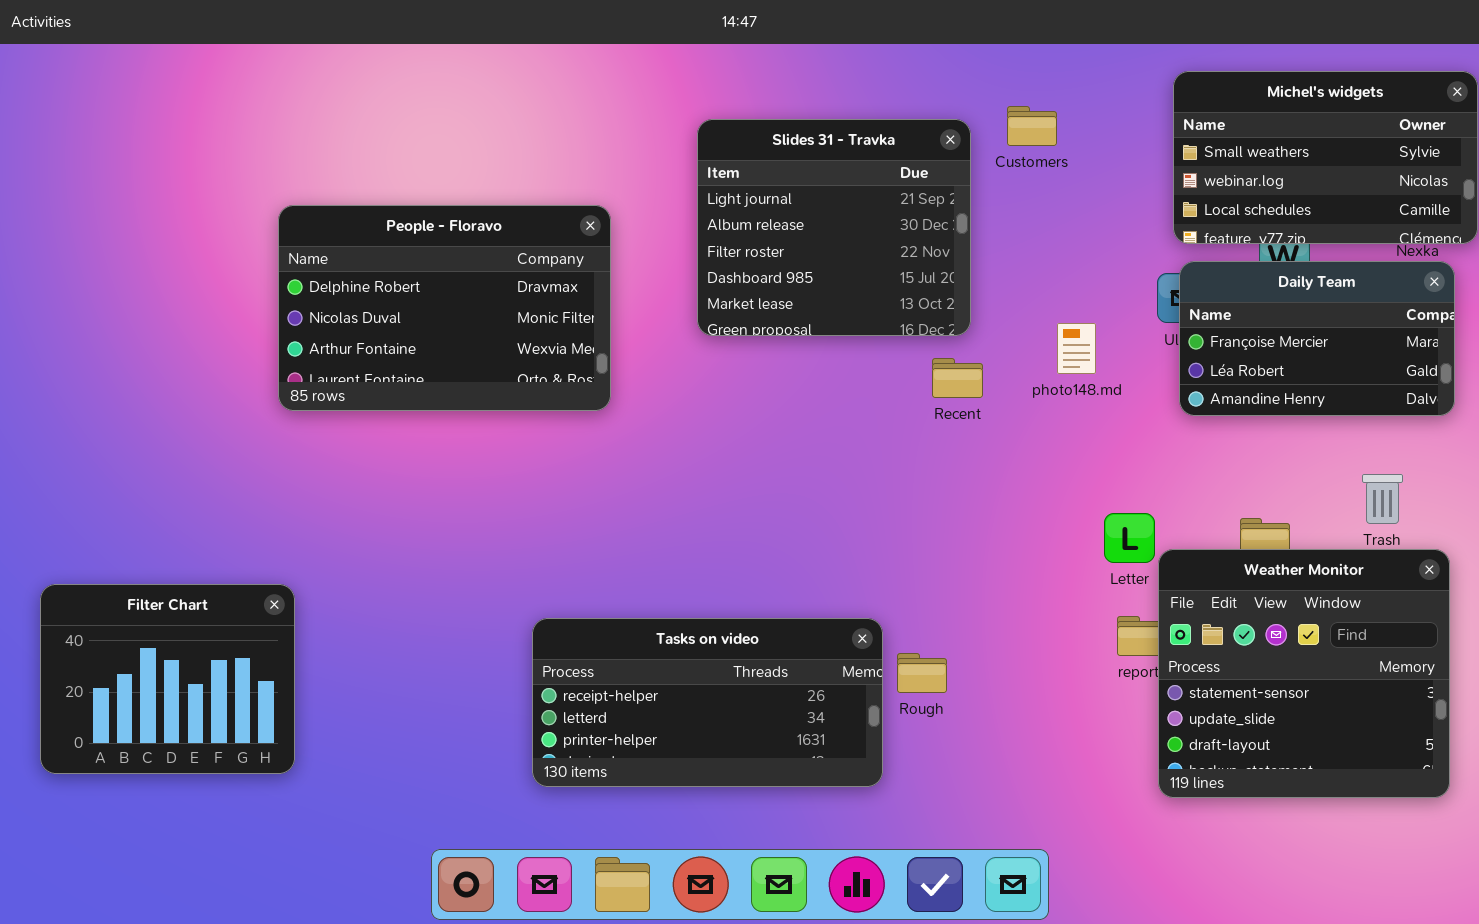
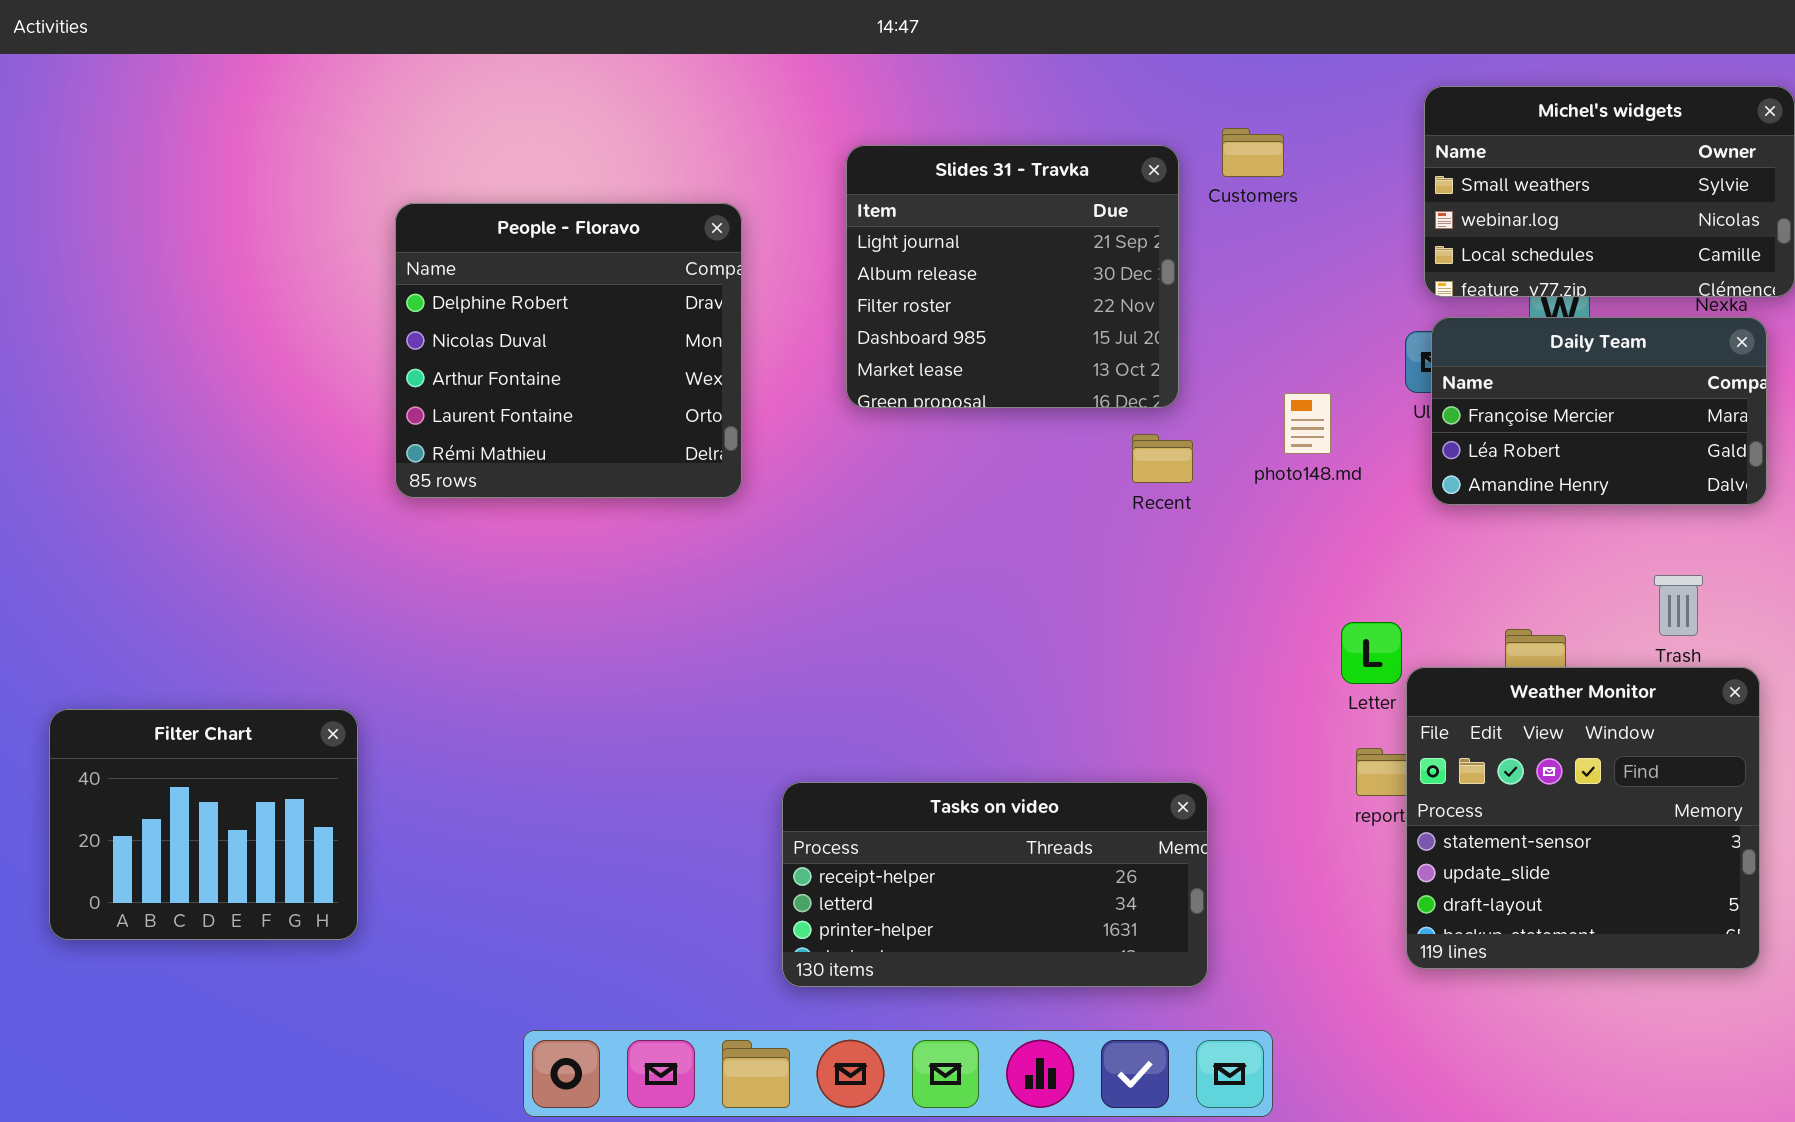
People - Floravo: [278,205,611,411] -> [395,203,742,498], resized
Tasks on video: [532,618,883,787] -> [782,782,1208,987], moved

